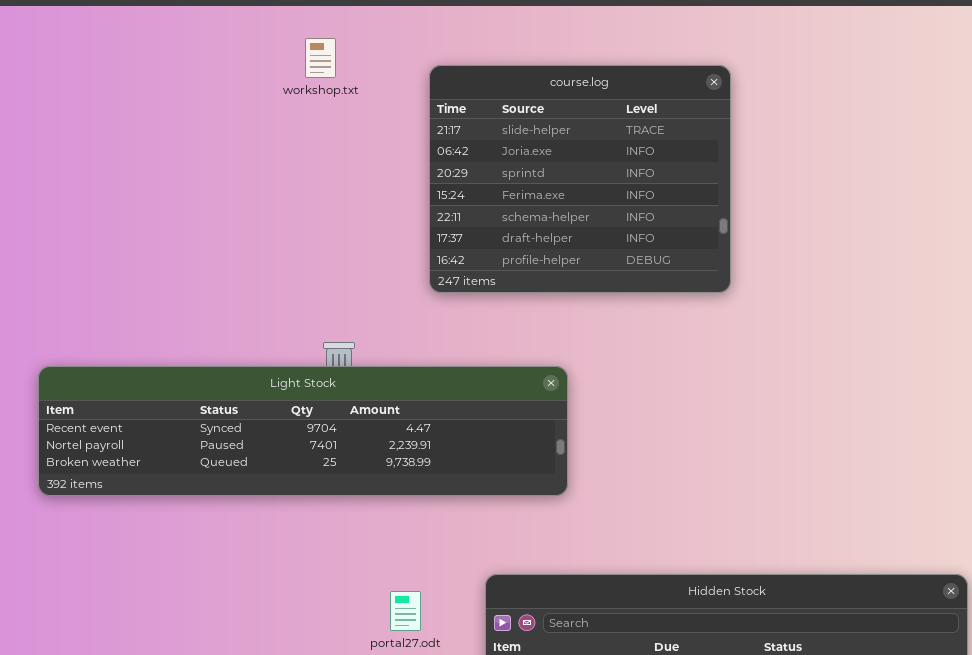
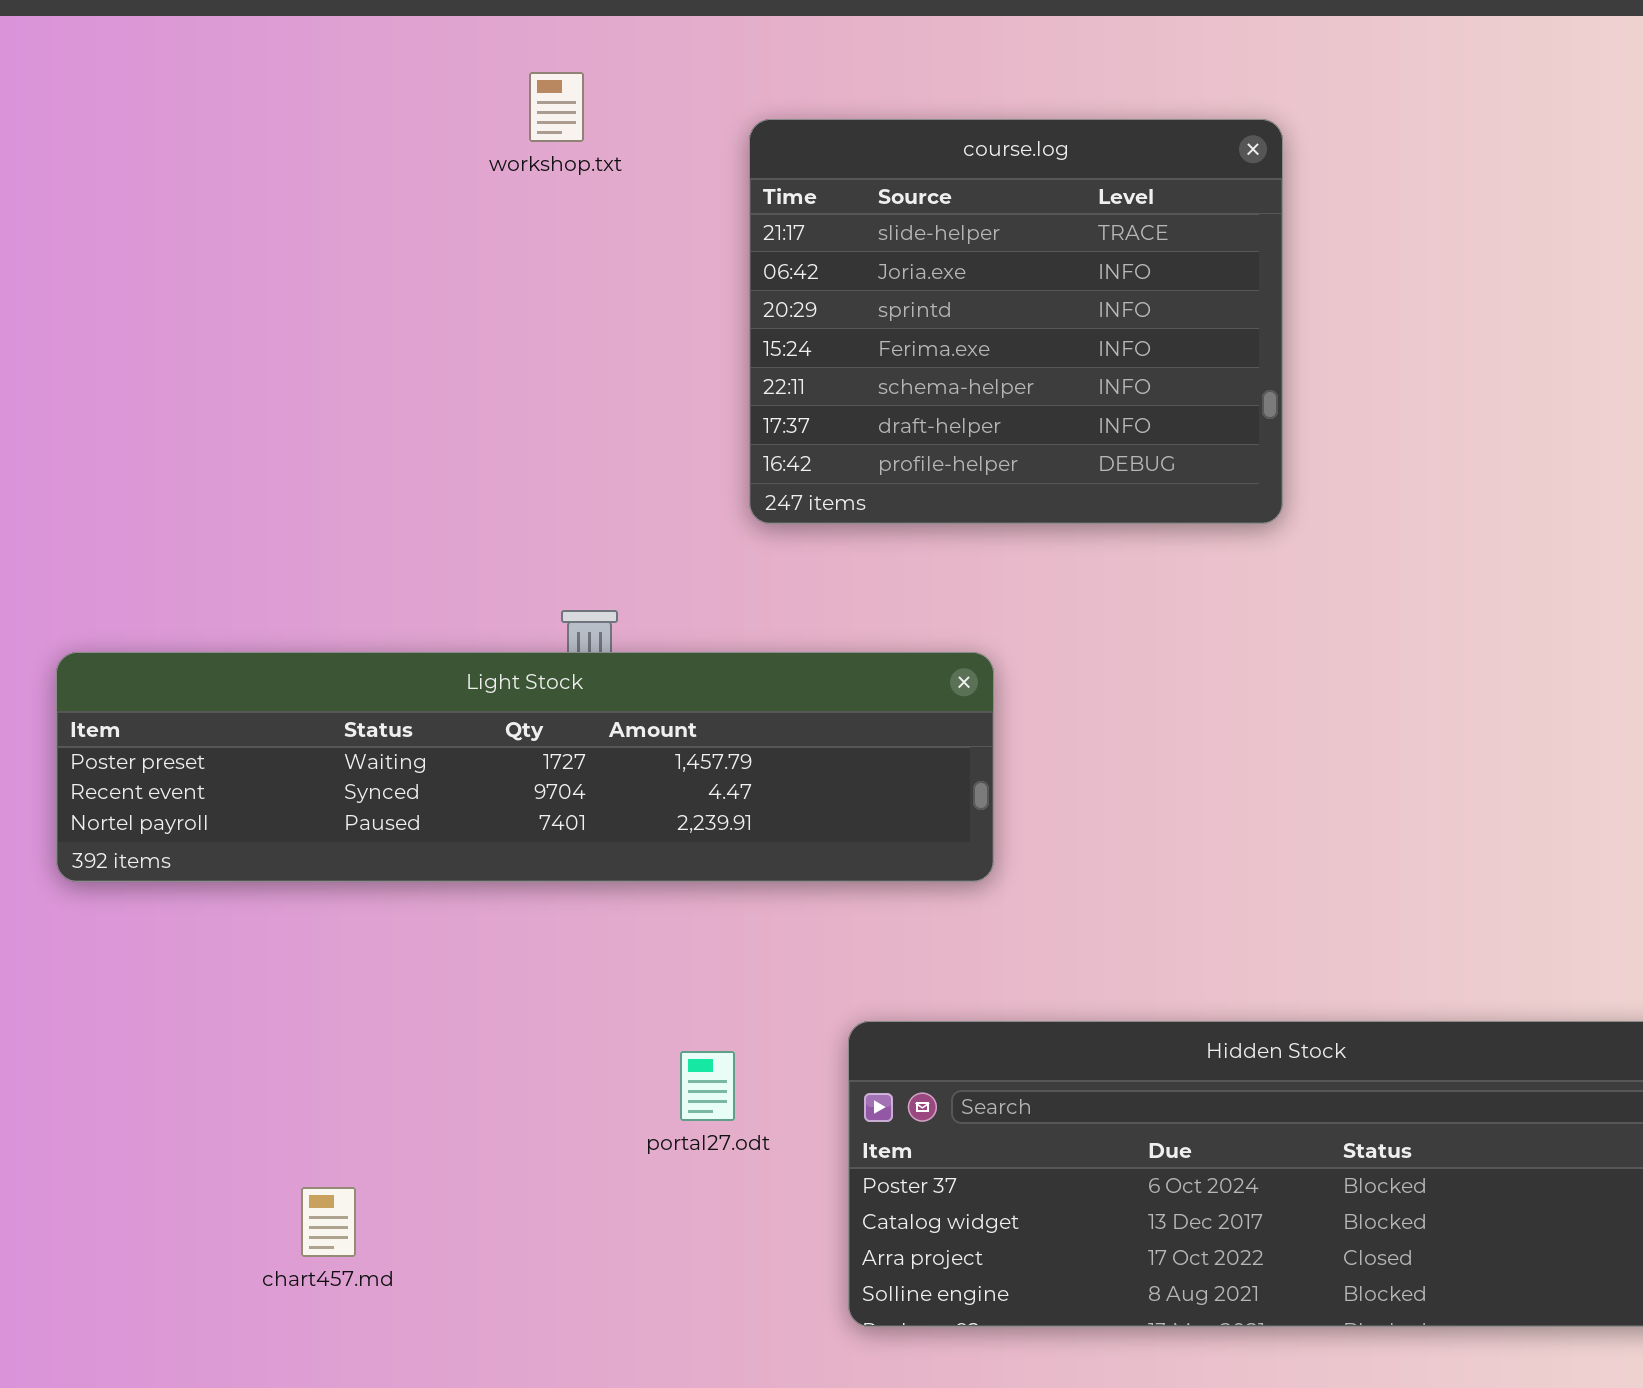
Light Stock: [38,366,568,496] -> [56,652,994,882], scrolled up 1 row

